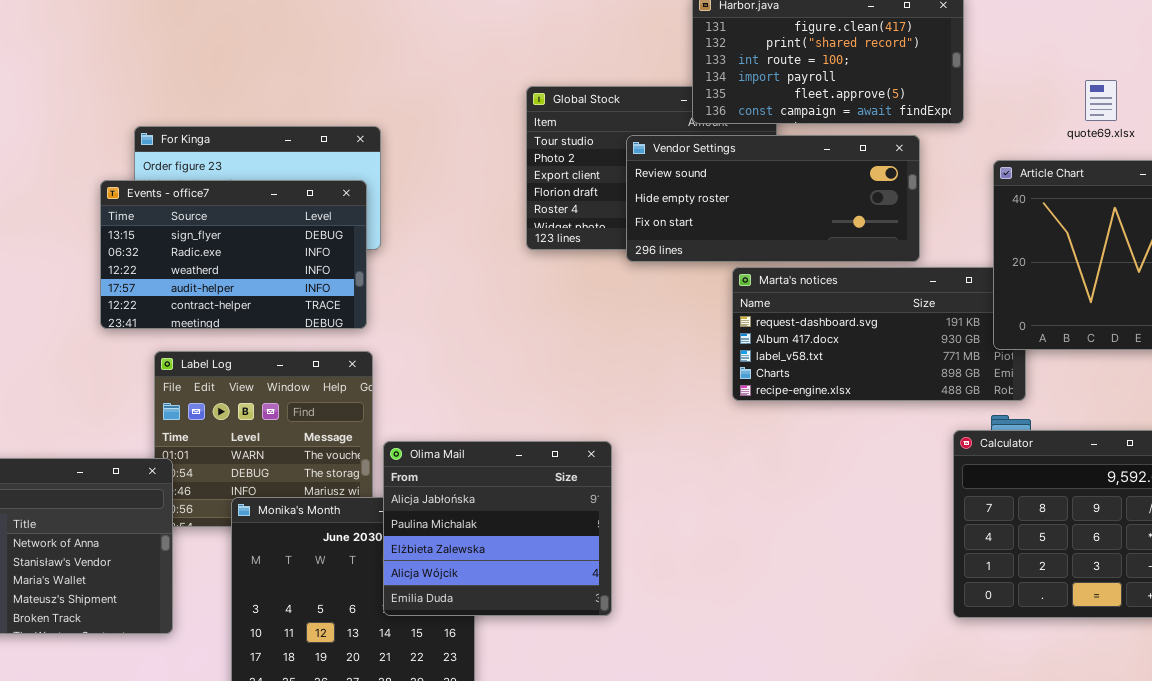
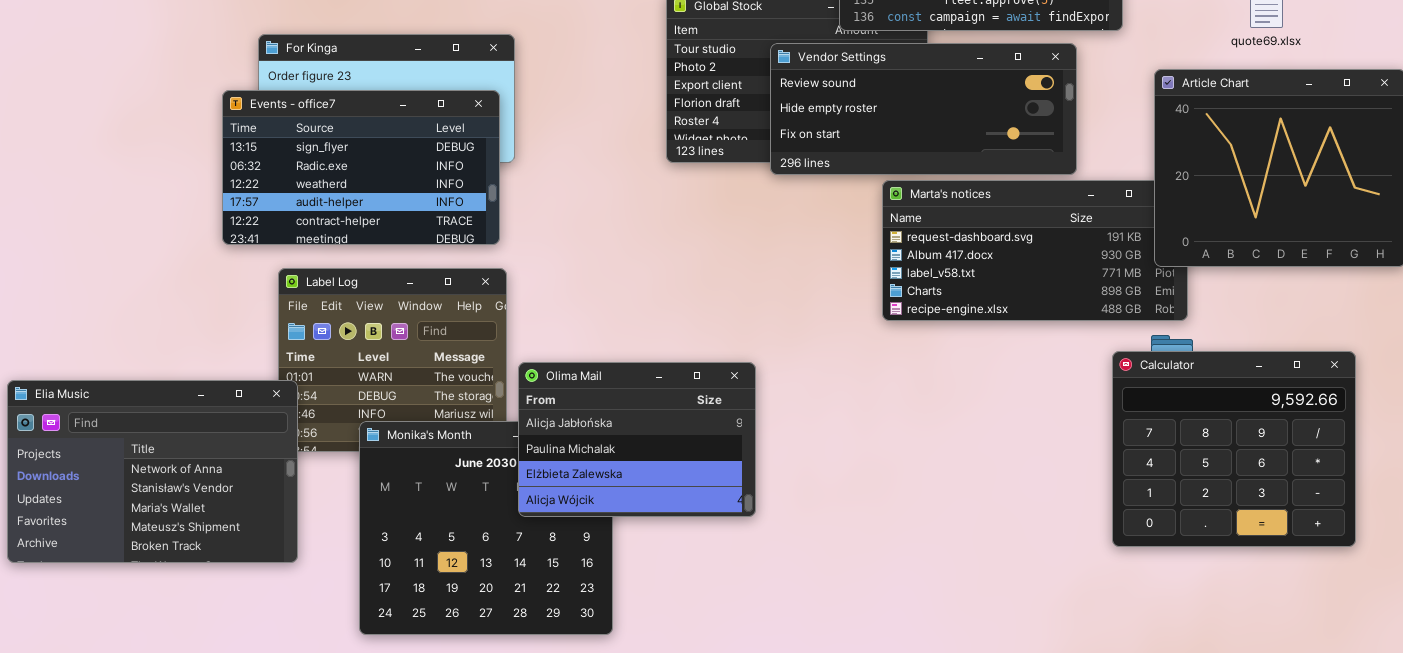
Olima Mail: [383,441,612,616] -> [518,362,756,517], resized

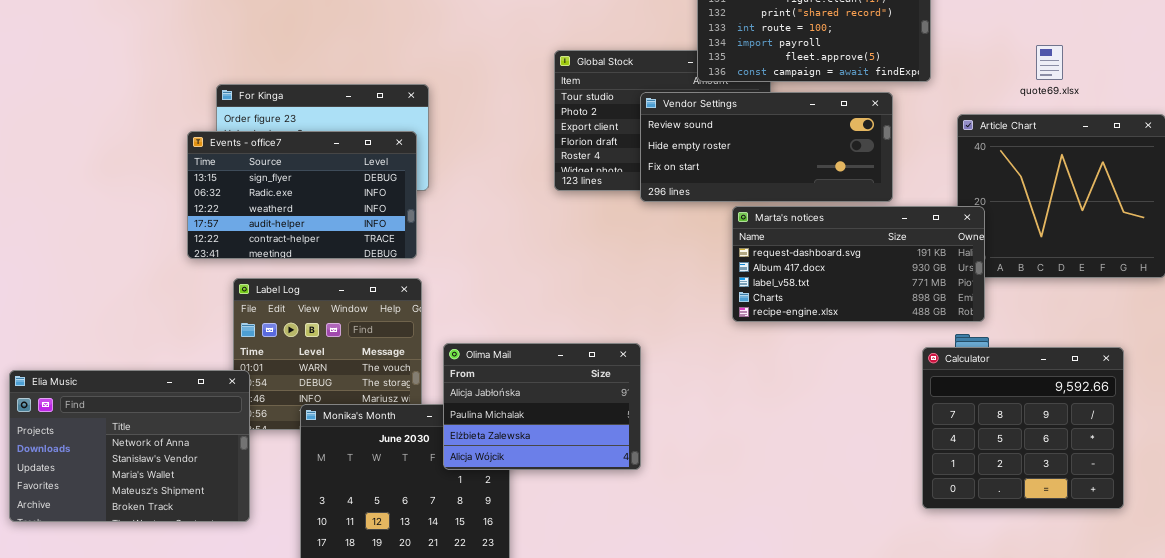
Marta's notices: [882,180,1188,321] -> [732,206,985,322], raised
Olima Mail: [518,362,756,517] -> [443,343,641,470], moved

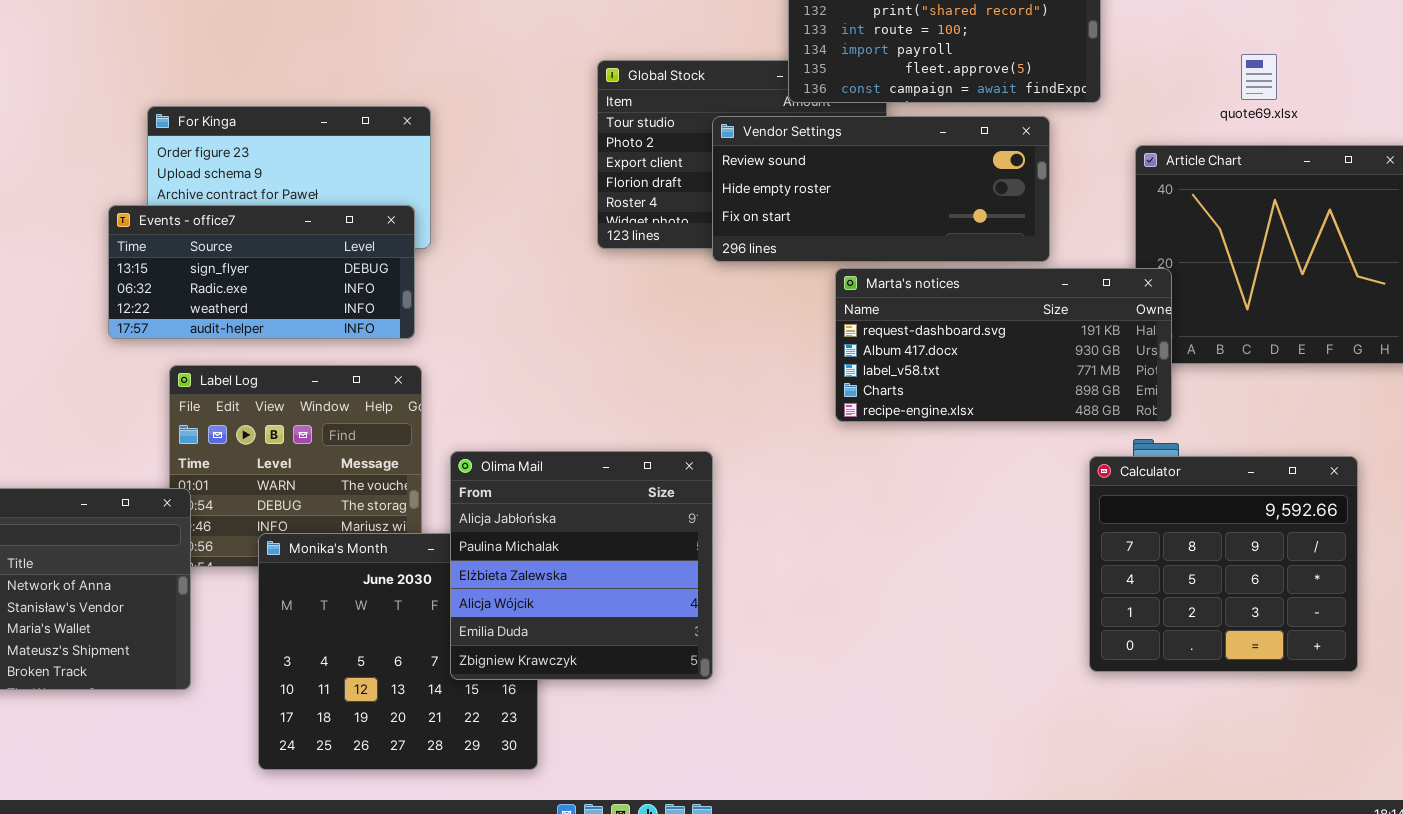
Events - office7: [187,131,417,259] -> [108,205,415,339], resized
Olima Mail: [443,343,641,470] -> [450,451,713,680], resized

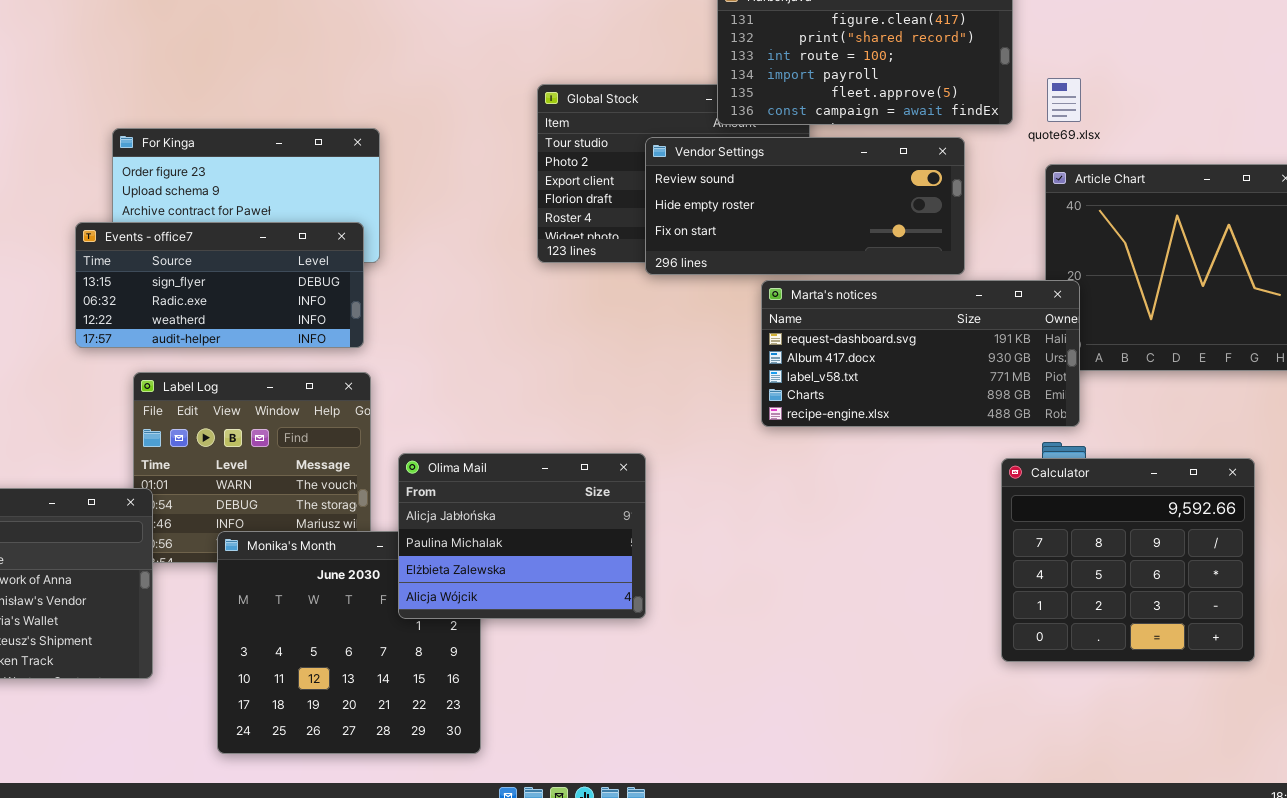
quote69.xlsx: [1241,54,1277,100] -> [1047,78,1081,122], moved
Olima Mail: [450,451,713,680] -> [398,453,646,619], resized

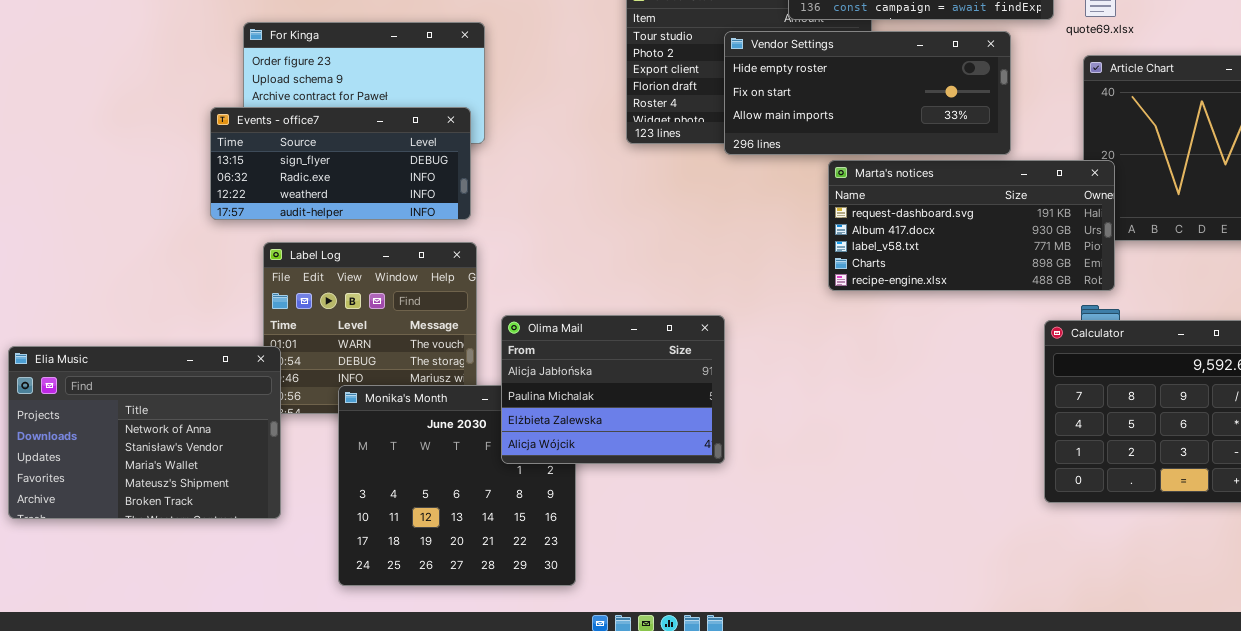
Vendor Settings: [645,137,965,275] -> [724,31,1011,155], scrolled down 1 row

